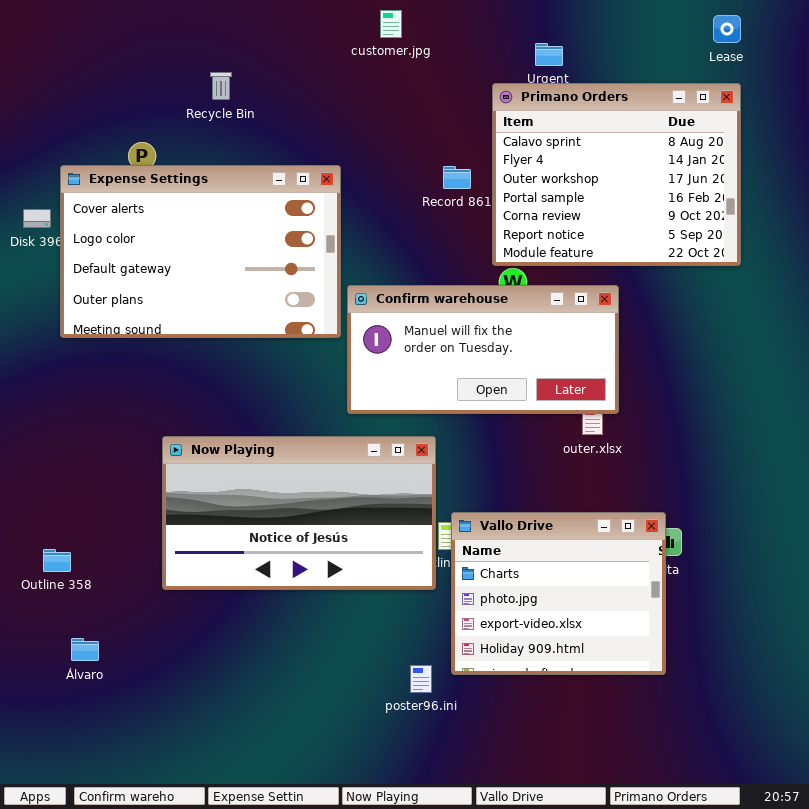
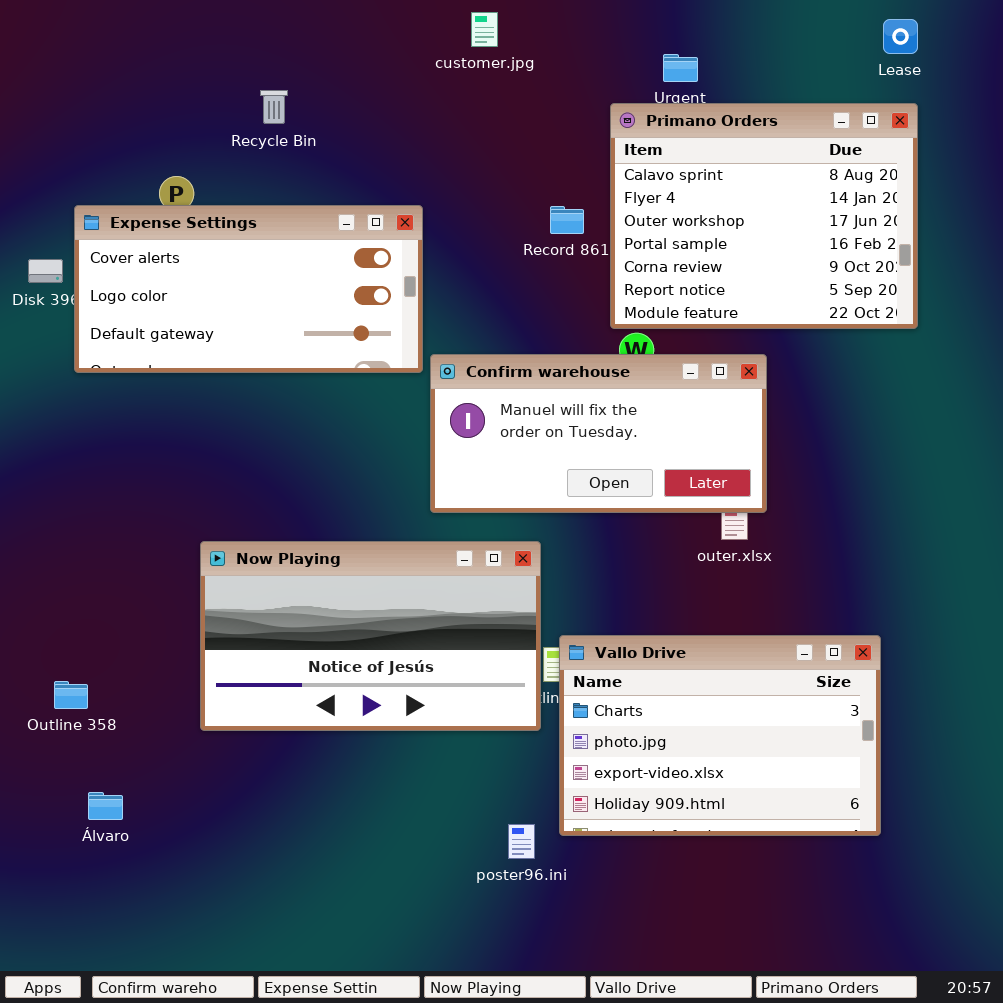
Expense Settings: [60,165,341,338] -> [74,205,423,373], resized
Vallo Drive: [451,512,666,675] -> [559,635,881,836], resized

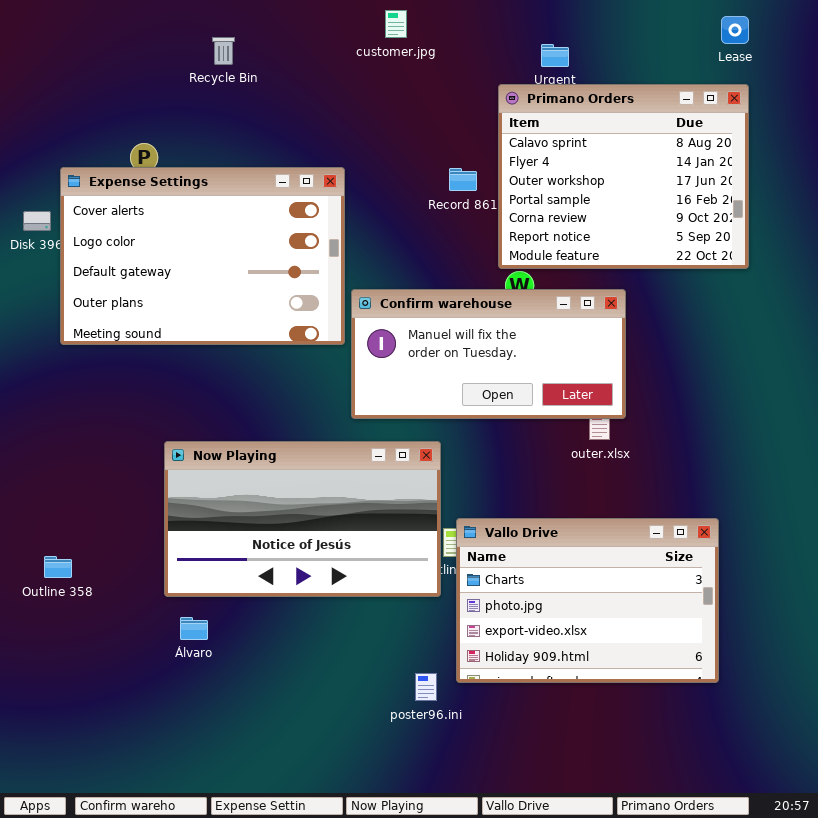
Recycle Bin: [260,90,288,124] -> [212,37,235,65], moved
Expense Settings: [74,205,423,373] -> [60,167,345,345], resized
Álvaro: [88,792,123,820] -> [180,617,208,640], moved

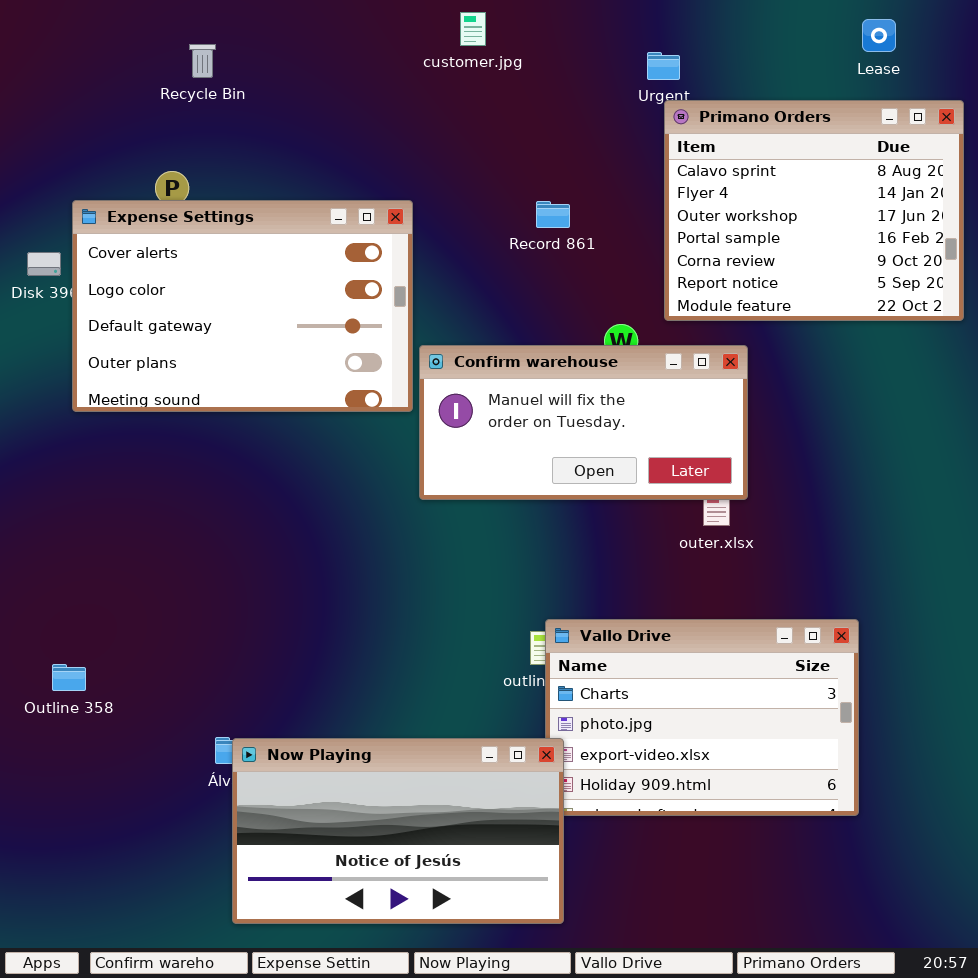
Recycle Bin: [212,37,235,65] -> [189,44,216,78], moved
Primano Orders: [498,84,749,269] -> [664,100,964,321], moved
Now Playing: [164,441,441,597] -> [232,738,564,924], moved

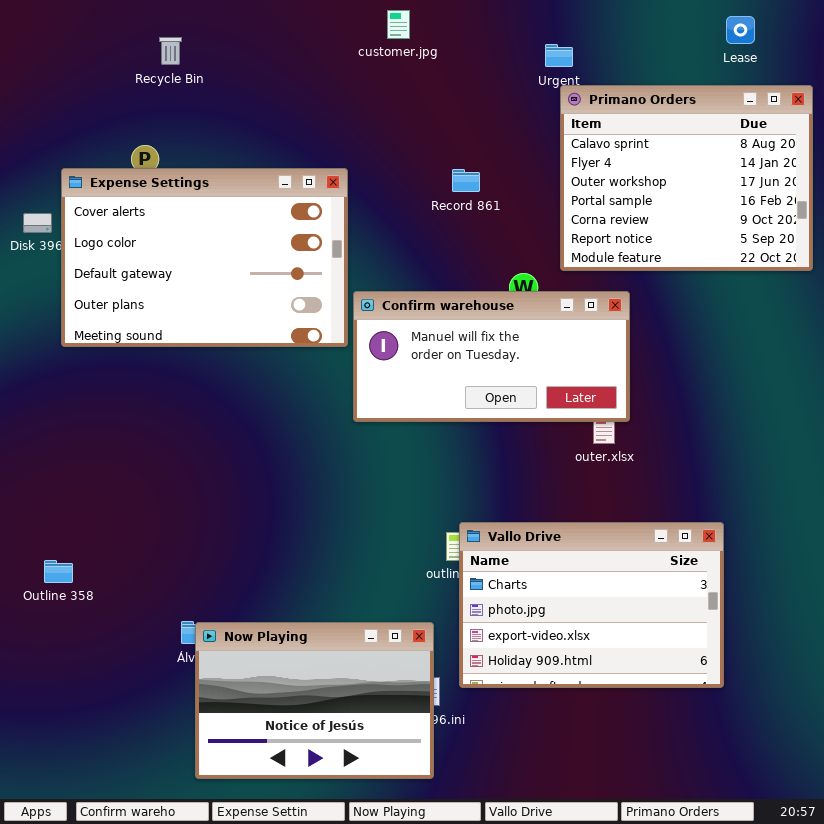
Now Playing: [232,738,564,924] -> [195,622,434,779], resized

